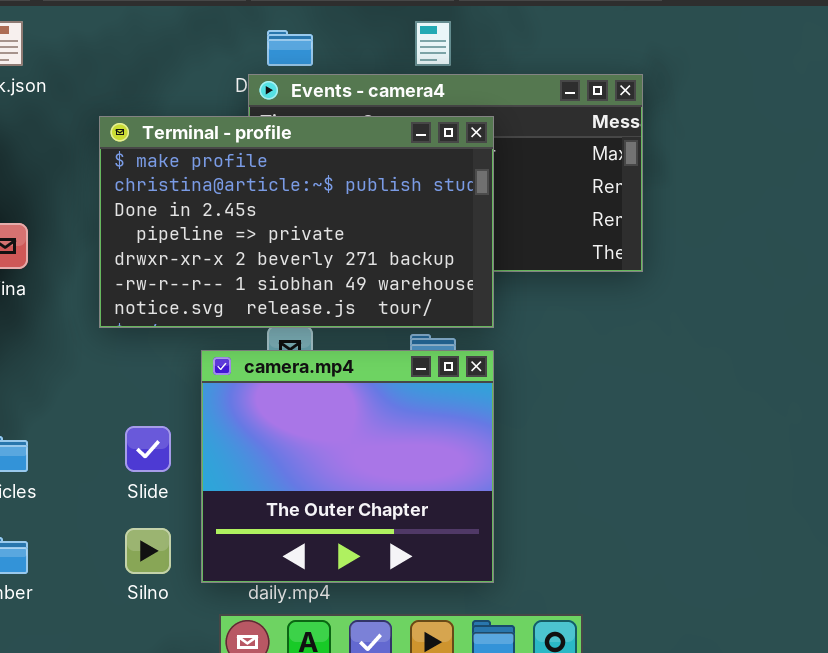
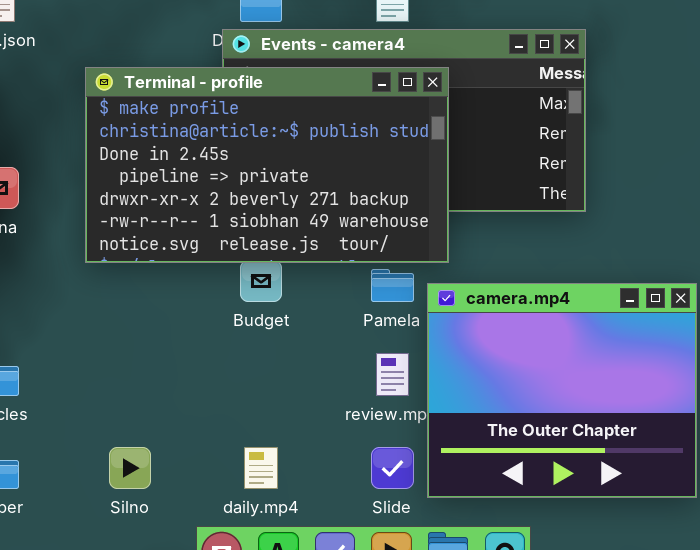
camera.mp4: [201,350,494,583] -> [427,283,697,498], moved
Slide: [125,426,171,472] -> [371,447,414,489], moved

